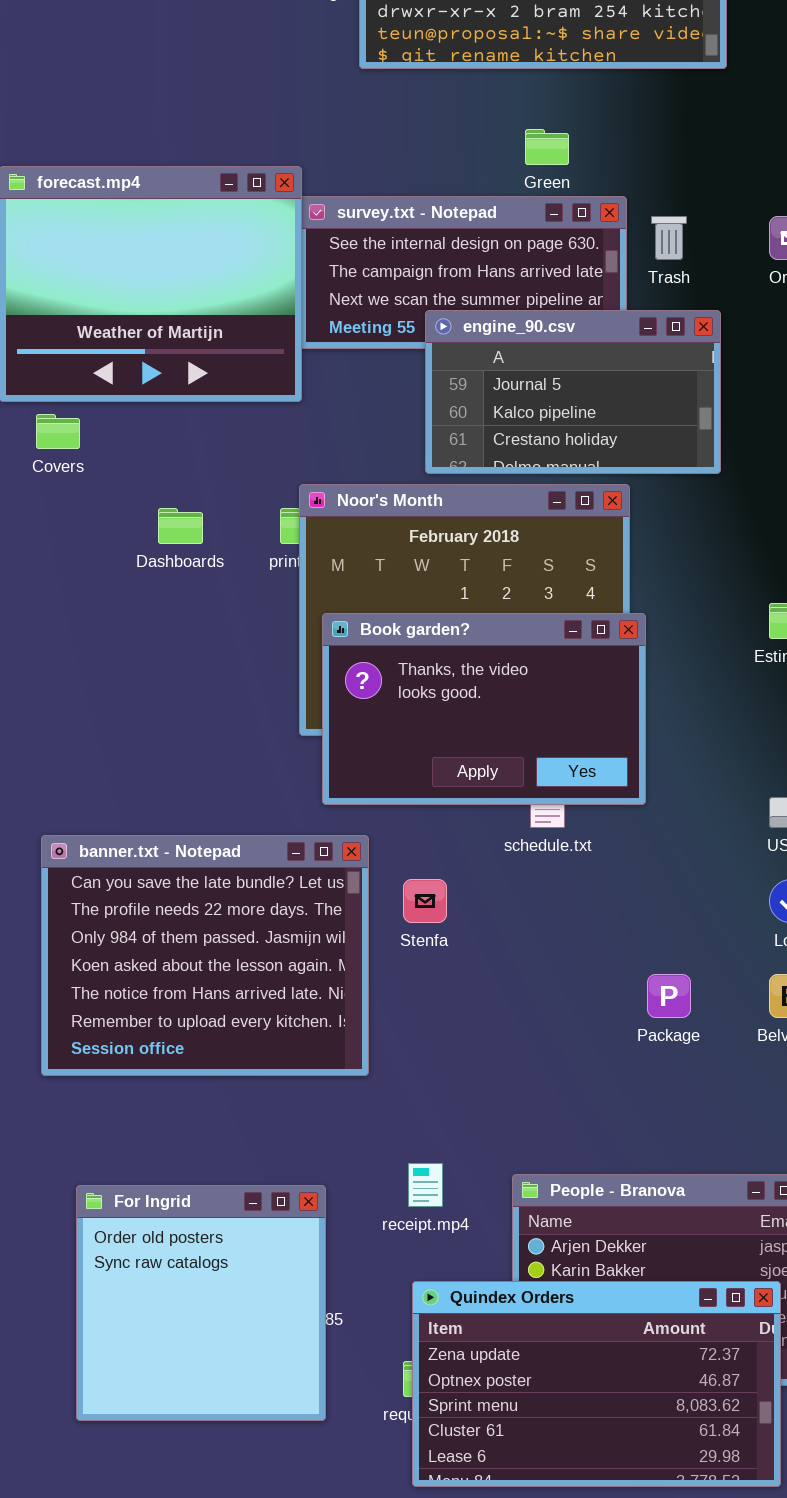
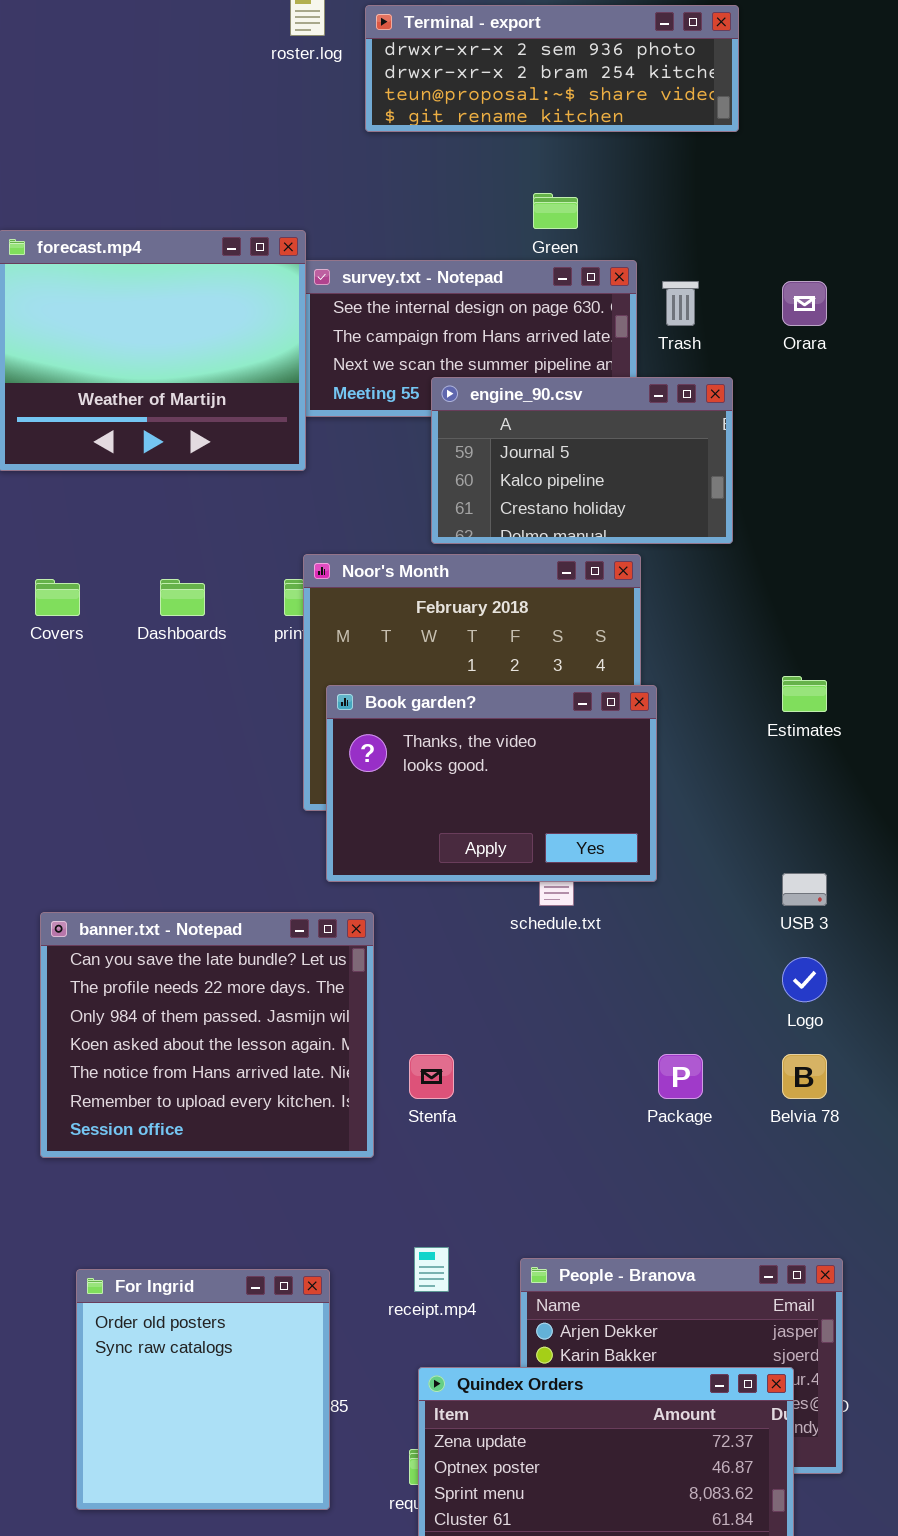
Covers: [36,414,80,449] -> [35,579,80,616], moved
Stenfa: [403,879,447,923] -> [409,1054,454,1099], moved

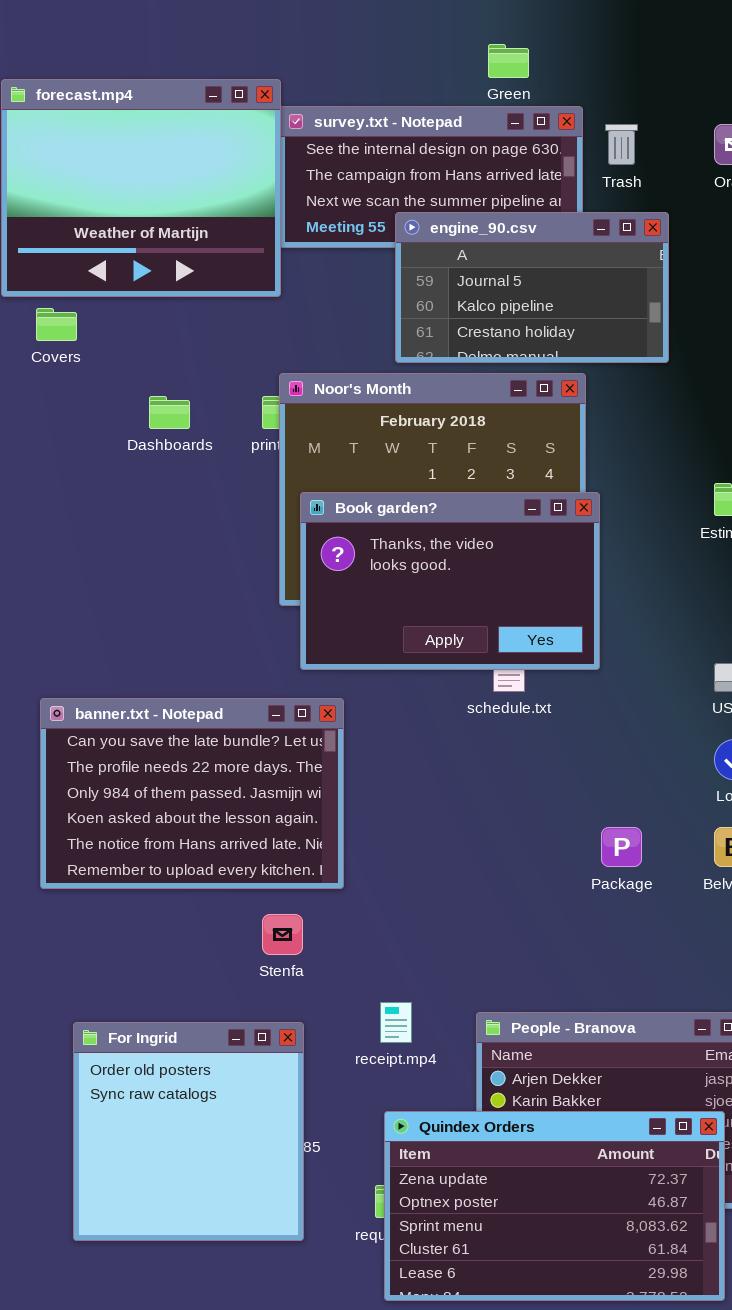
Covers: [35,579,80,616] -> [36,308,77,341], moved
banner.txt - Notepad: [40,912,374,1158] -> [40,698,344,889], resized
Stenfa: [409,1054,454,1099] -> [262,914,303,955], moved

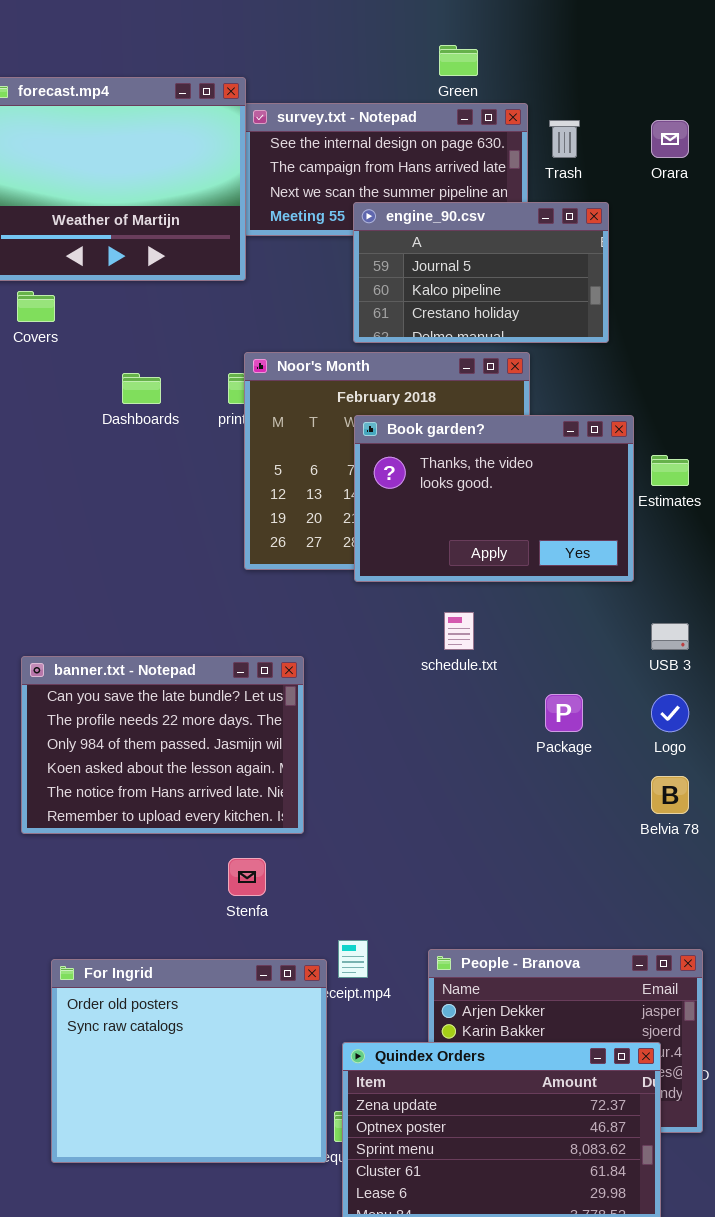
Book garden?: [300,492,600,670] -> [354,415,634,582], moved
Package: [601,827,642,867] -> [545,694,583,732], moved
For Ingrid: [73,1022,304,1241] -> [51,959,327,1163], resized

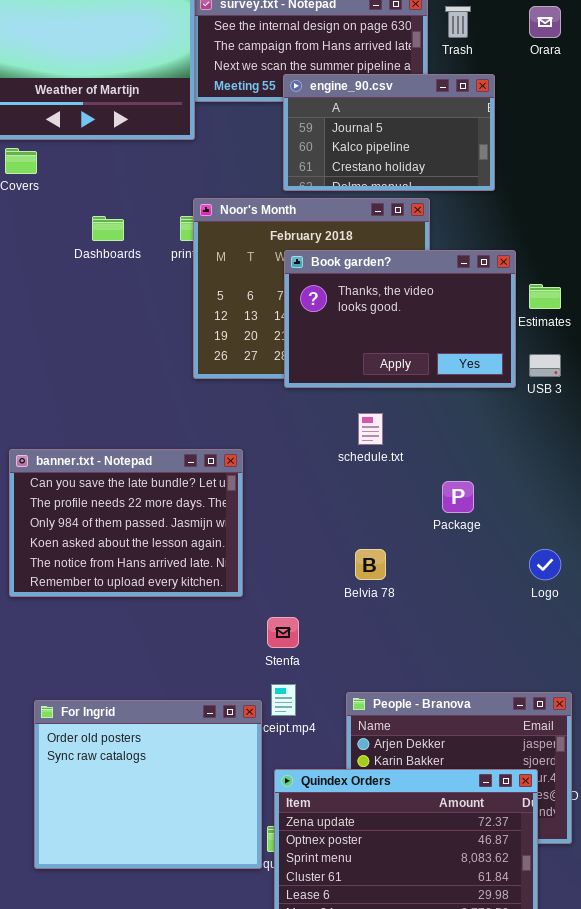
USB 3: [651,623,689,650] -> [529,354,561,377], moved
Logo: [651,694,689,732] -> [529,549,561,580], moved
Belvia 78: [651,776,689,814] -> [355,549,386,580], moved
Stenfa: [228,858,266,896] -> [267,617,299,648], moved

